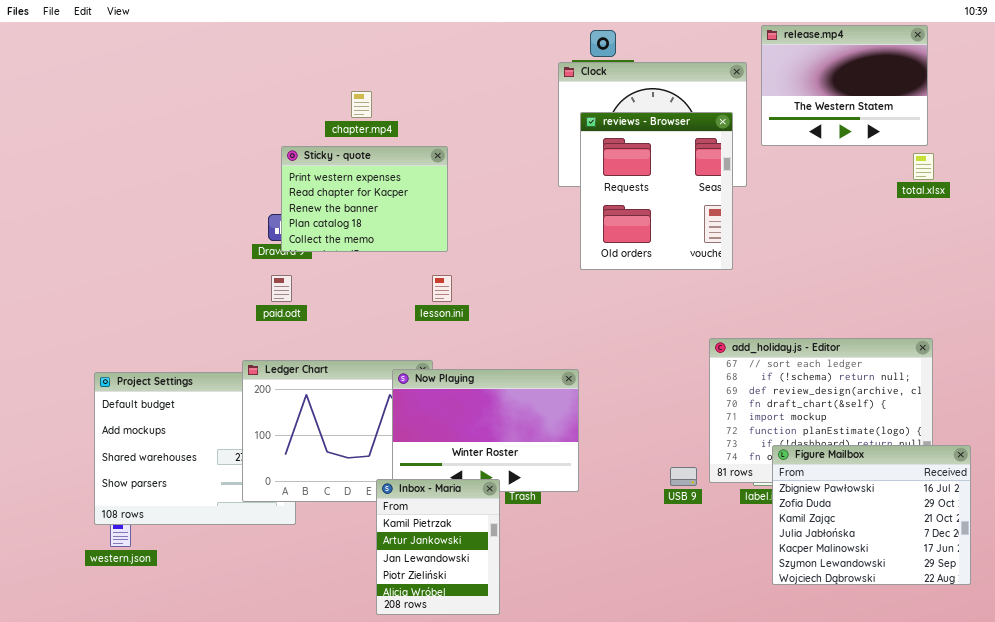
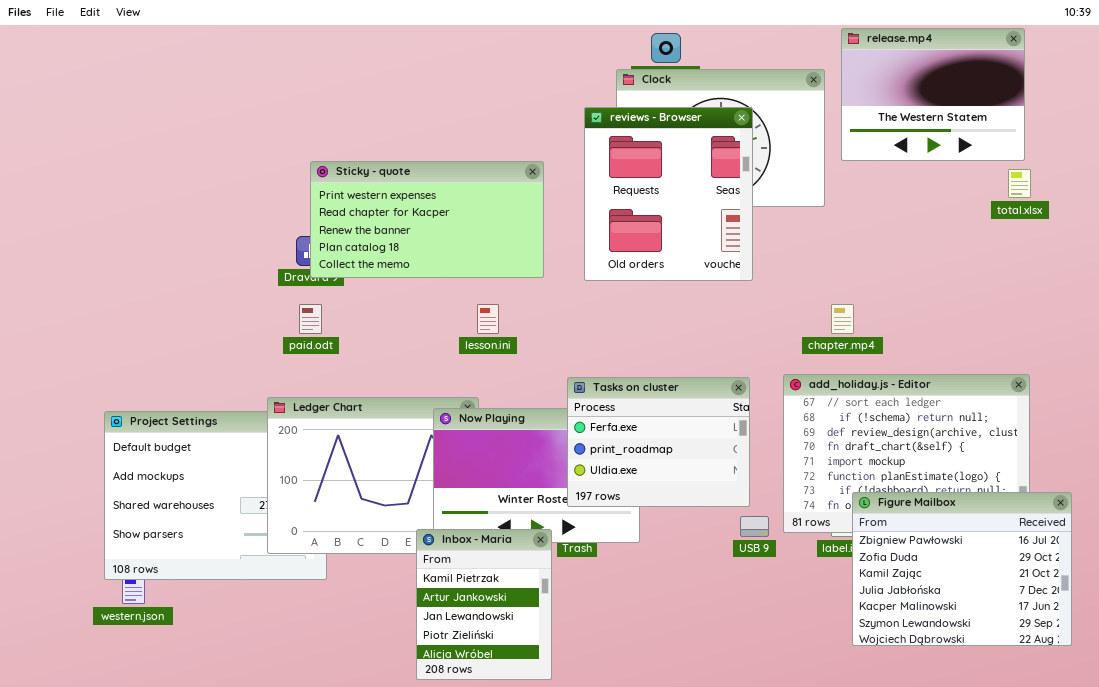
chapter.mp4: [351,91,372,118] -> [831,304,854,334], moved
reviews - Browser: [580,112,733,270] -> [584,107,753,281], moved
Sticky - quote: [281,146,448,252] -> [310,161,544,278], resized
Tasks on cluster: none -> [567,377,750,507], opened

